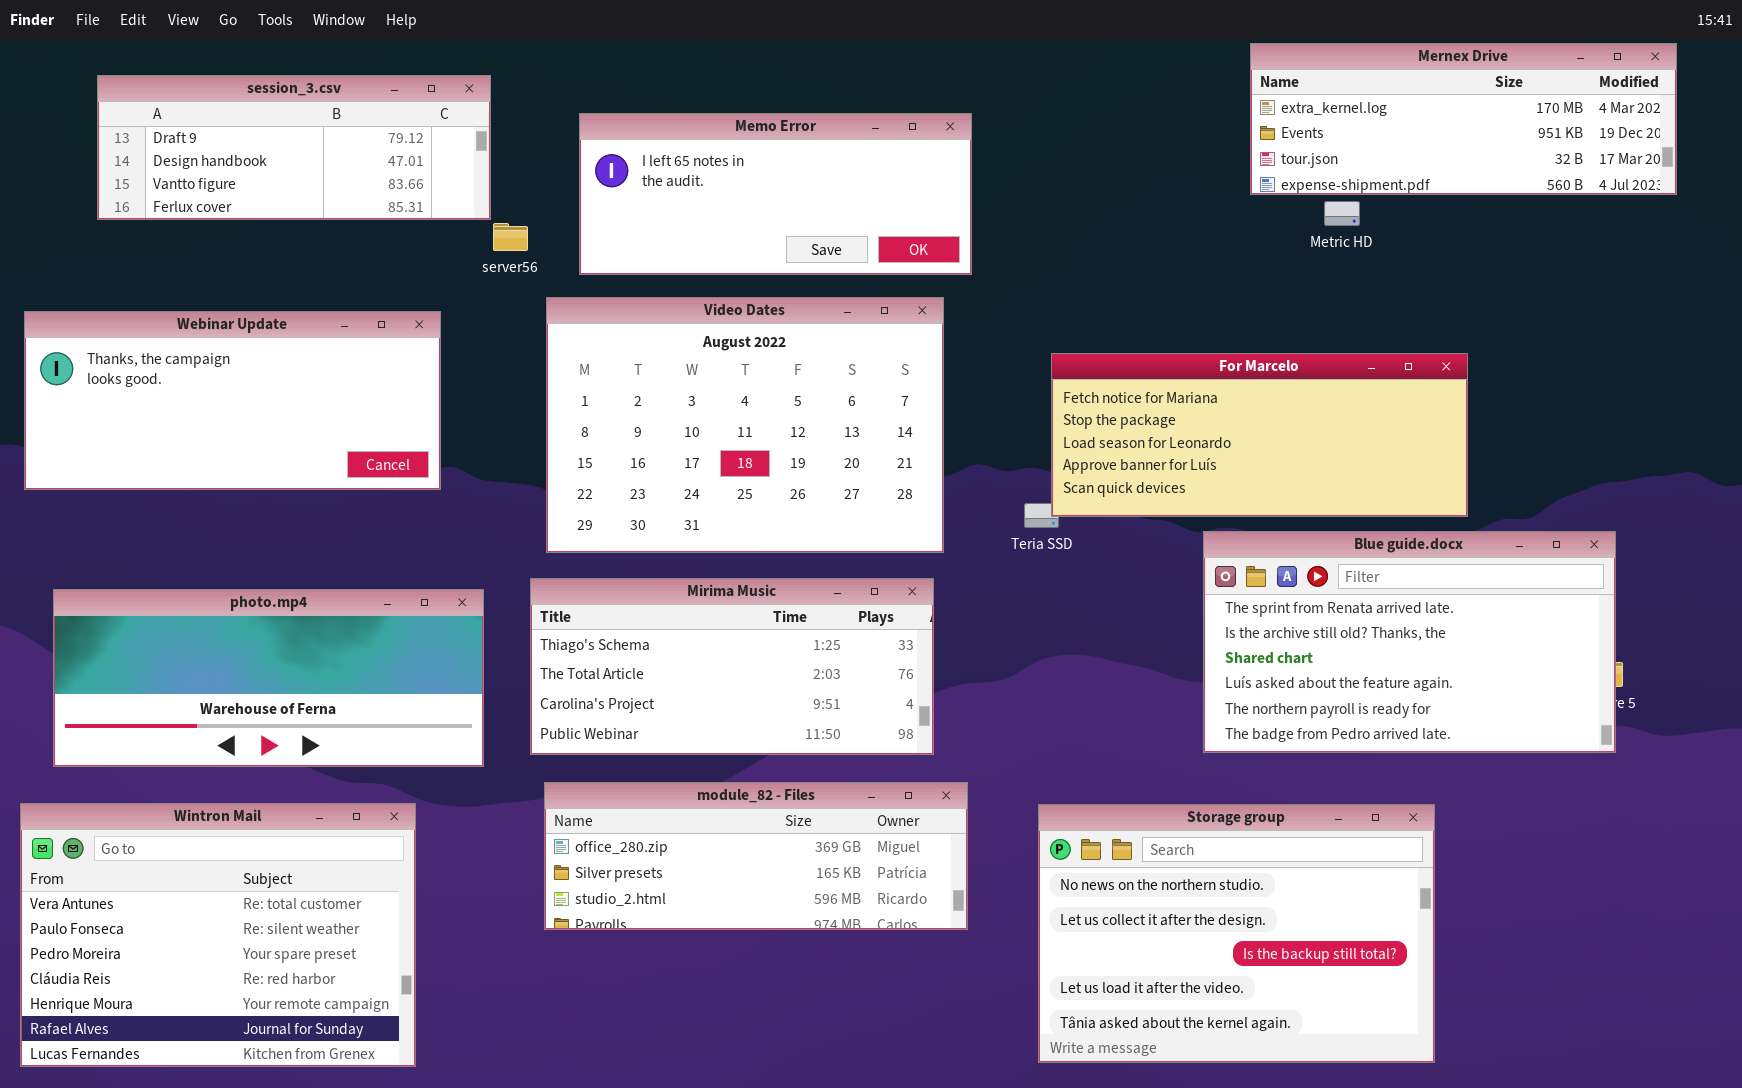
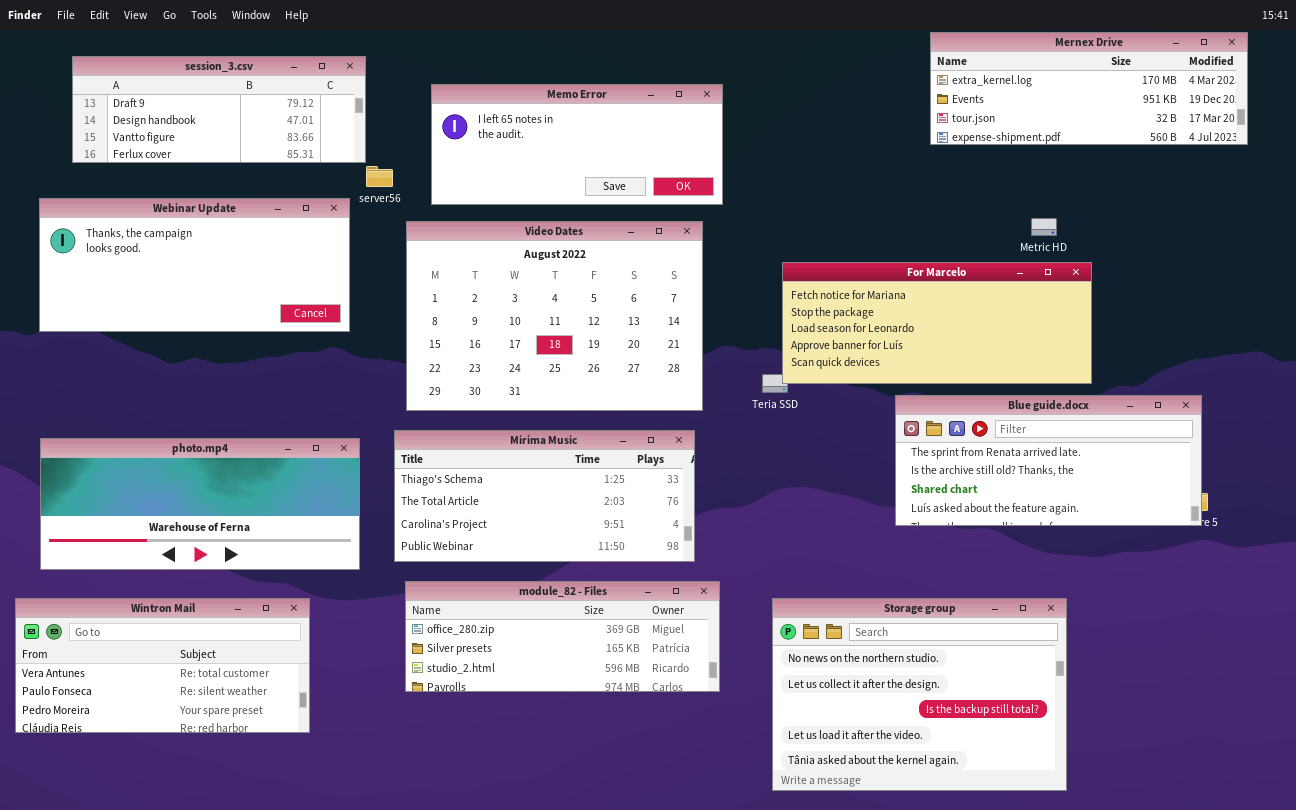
Metric HD: [1324,201,1360,226] -> [1031,218,1057,236], moved
Webinar Update: [24,311,441,490] -> [39,198,350,332], moved
Blue guide.docx: [1203,531,1616,753] -> [895,395,1202,526], resized
Wintron Mail: [20,803,416,1067] -> [15,598,310,733], resized

